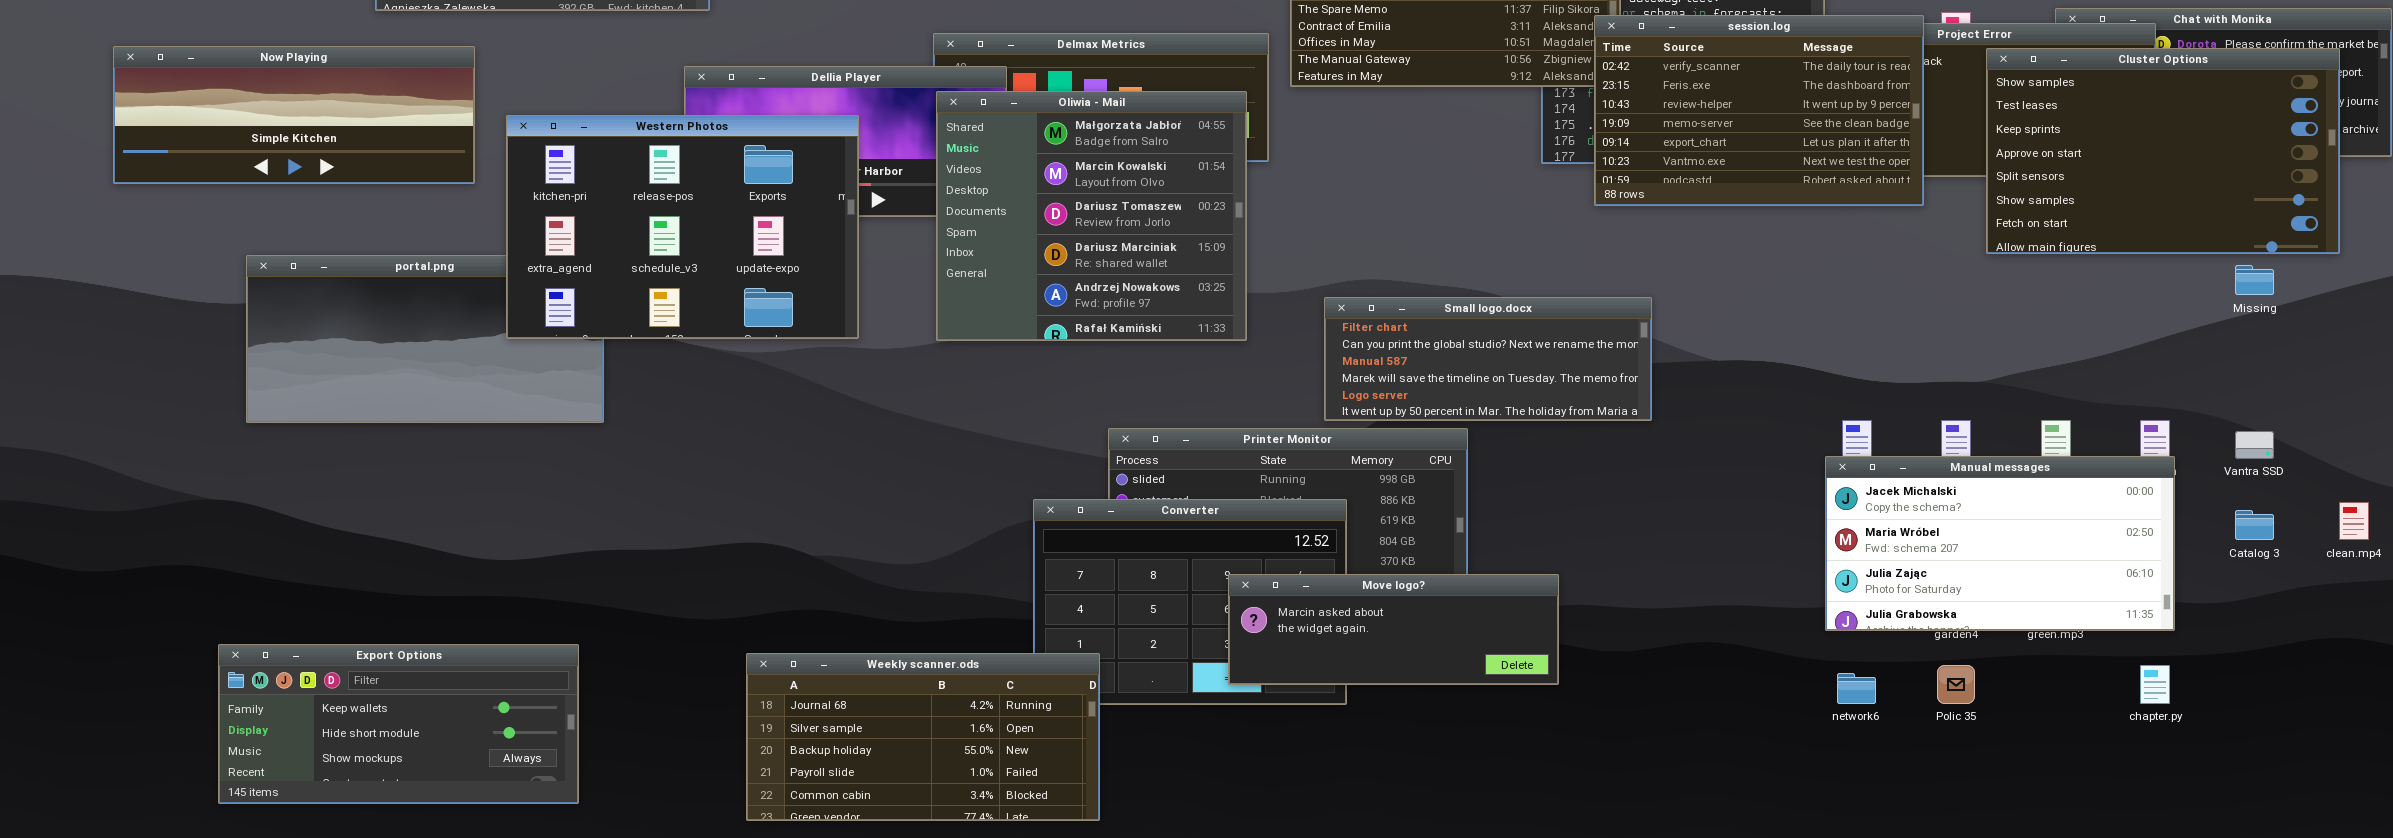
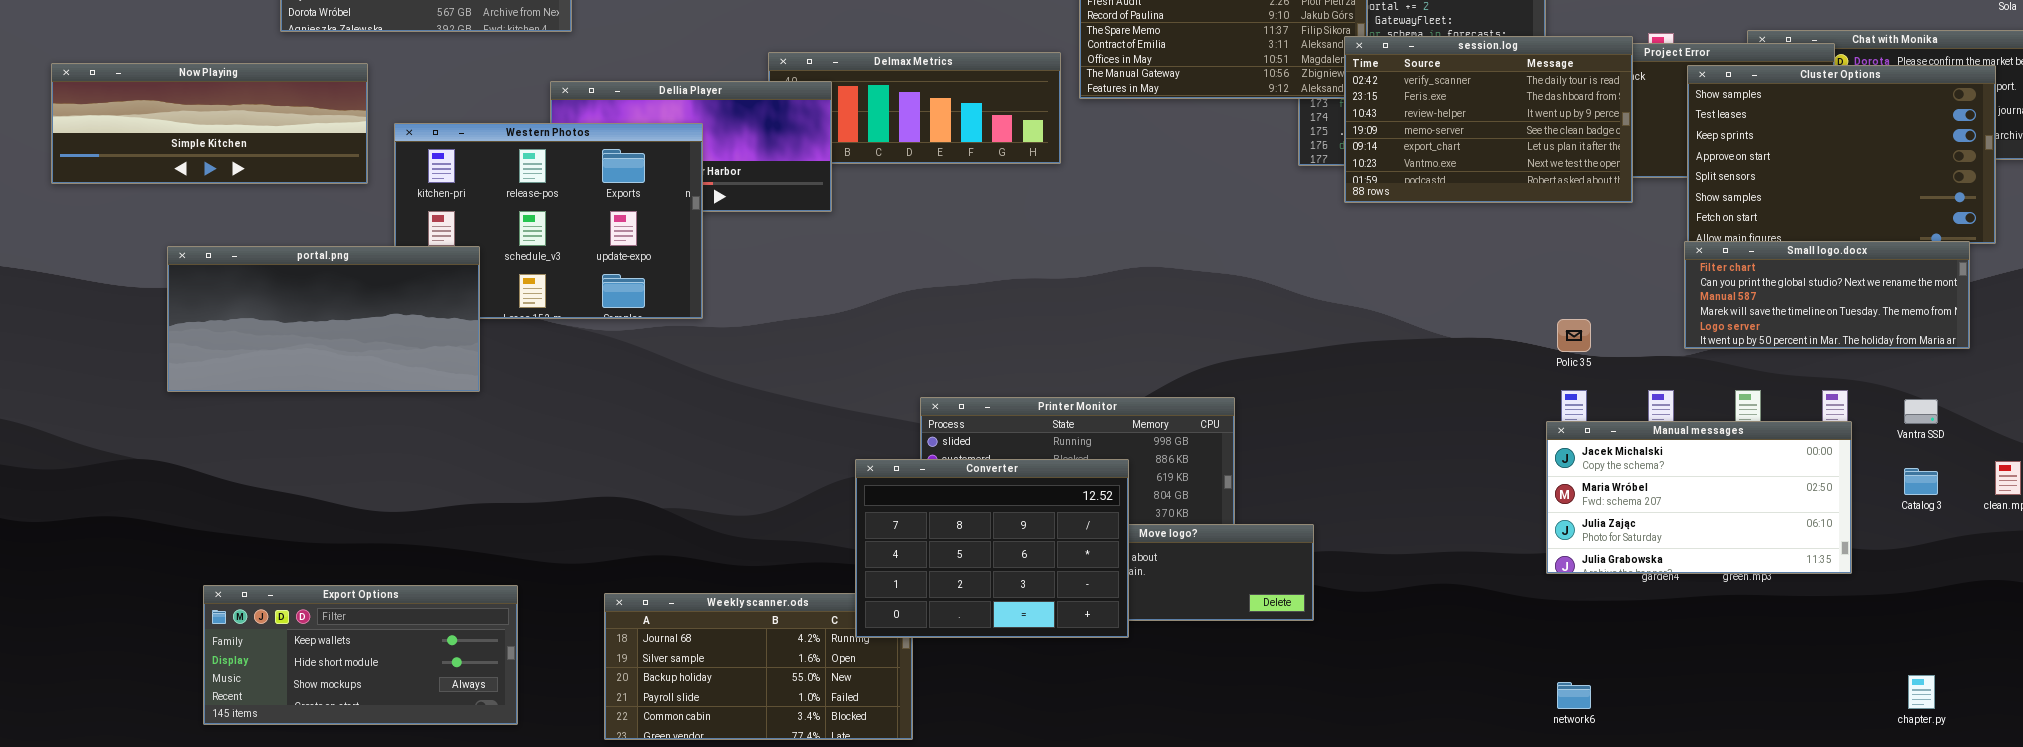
Oliwia - Mail: [936,91,1247,341] -> none, closed
portal.png: [246,255,604,423] -> [167,246,480,392], raised
Small logo.docx: [1324,297,1652,421] -> [1684,241,1970,349], moved
Converter: [1033,499,1347,705] -> [855,459,1129,638], raised
Export Options: [218,644,579,804] -> [203,585,518,725], moved
Polic 35: [1937,665,1975,704] -> [1557,319,1591,352], moved
chapter.py: [2140,665,2170,704] -> [1908,675,1935,709], moved
network6: [1837,673,1876,704] -> [1557,682,1591,709], moved

